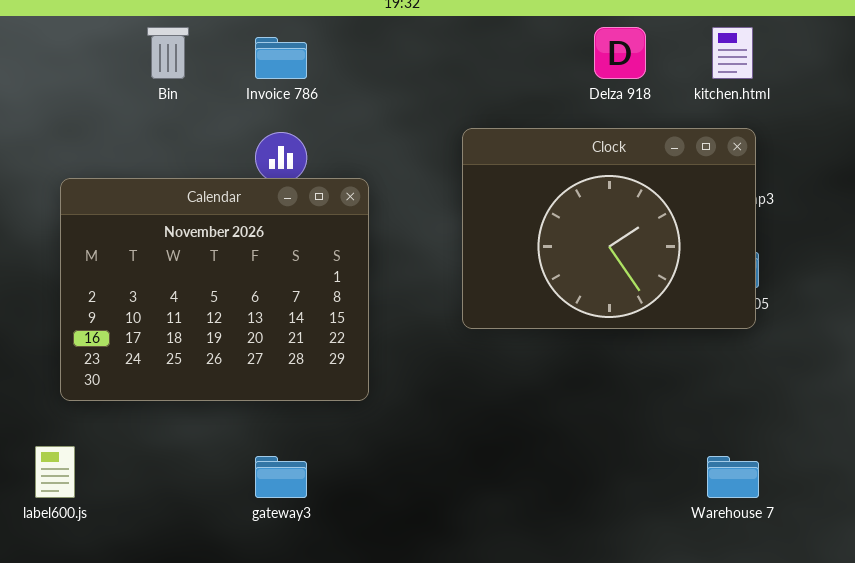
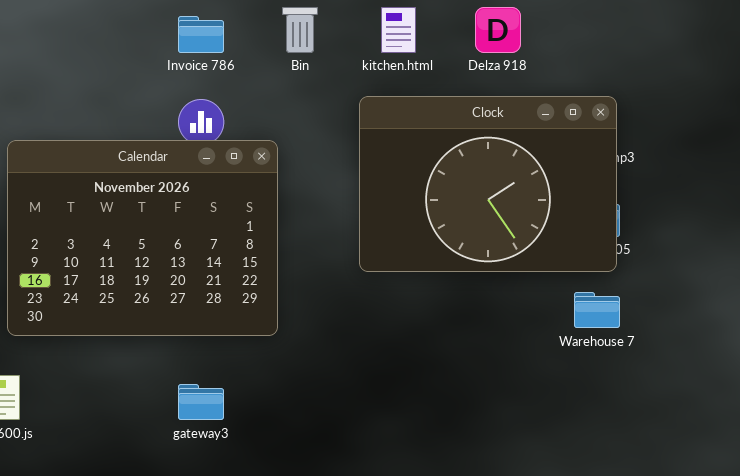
Bin: [147,27,189,79] -> [282,7,318,53], moved
kitchen.html: [712,27,753,79] -> [381,7,416,53], moved
Warehouse 7: [707,456,759,498] -> [574,292,620,328], moved

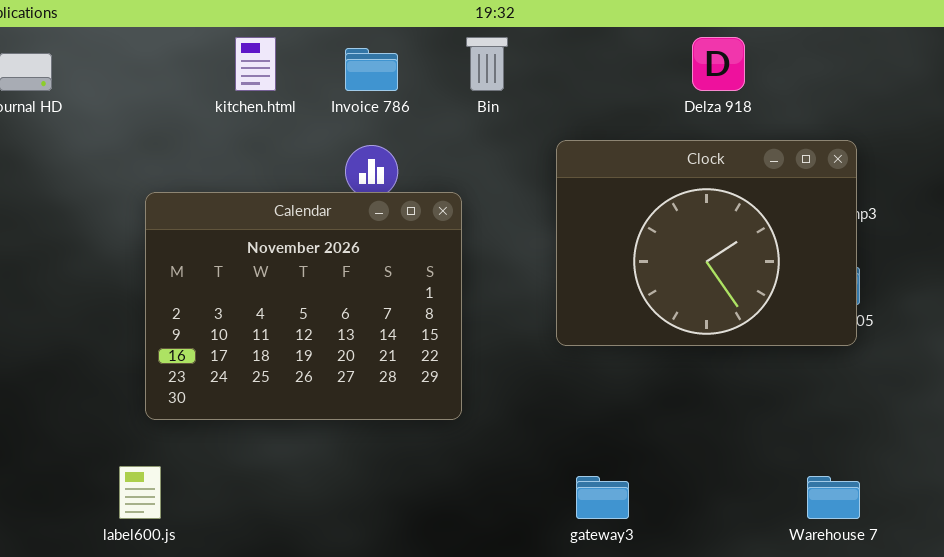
kitchen.html: [381,7,416,53] -> [235,37,276,91], moved
Warehouse 7: [574,292,620,328] -> [807,476,860,519], moved
gateway3: [178,384,224,420] -> [576,476,629,519], moved

